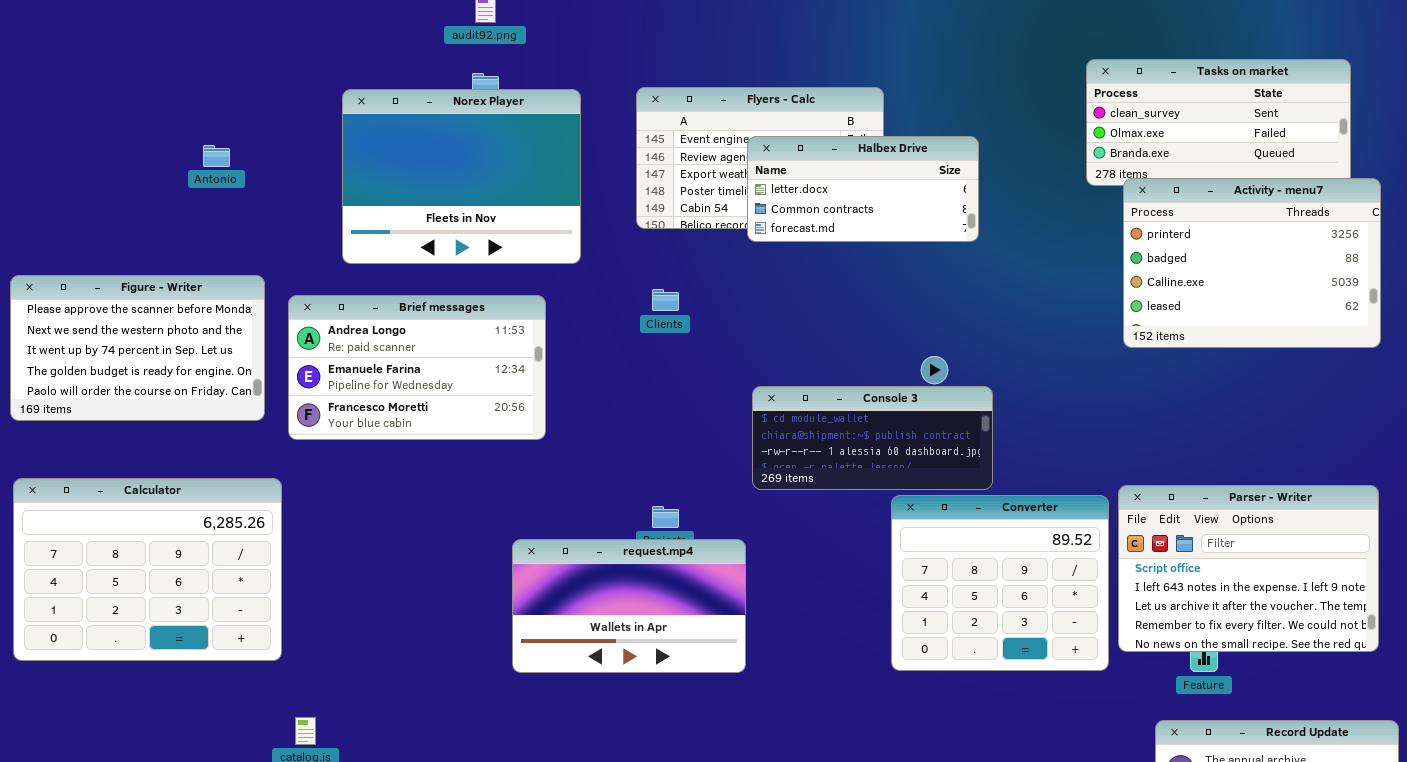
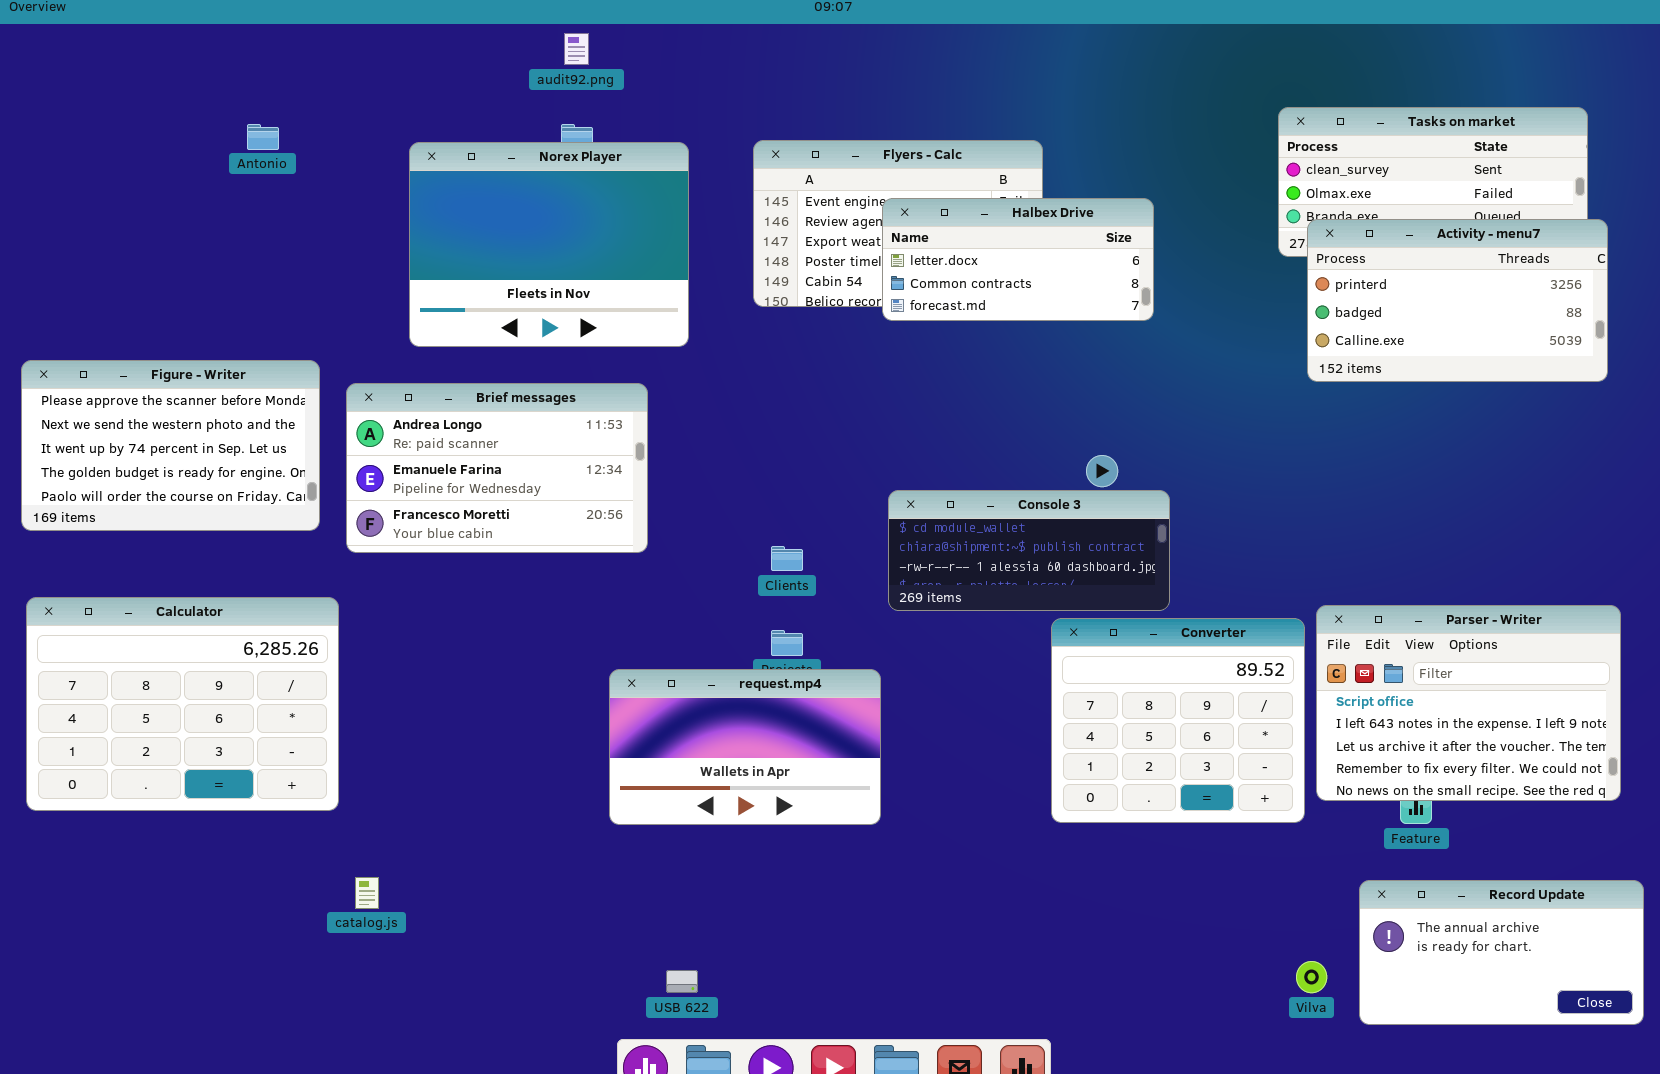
Antonio: [203,145,230,167] -> [247,124,279,150], moved
Activity - menu7: [1123,178,1381,348] -> [1307,219,1608,382], moved, resized
Clients: [652,289,679,311] -> [771,546,803,571], moved

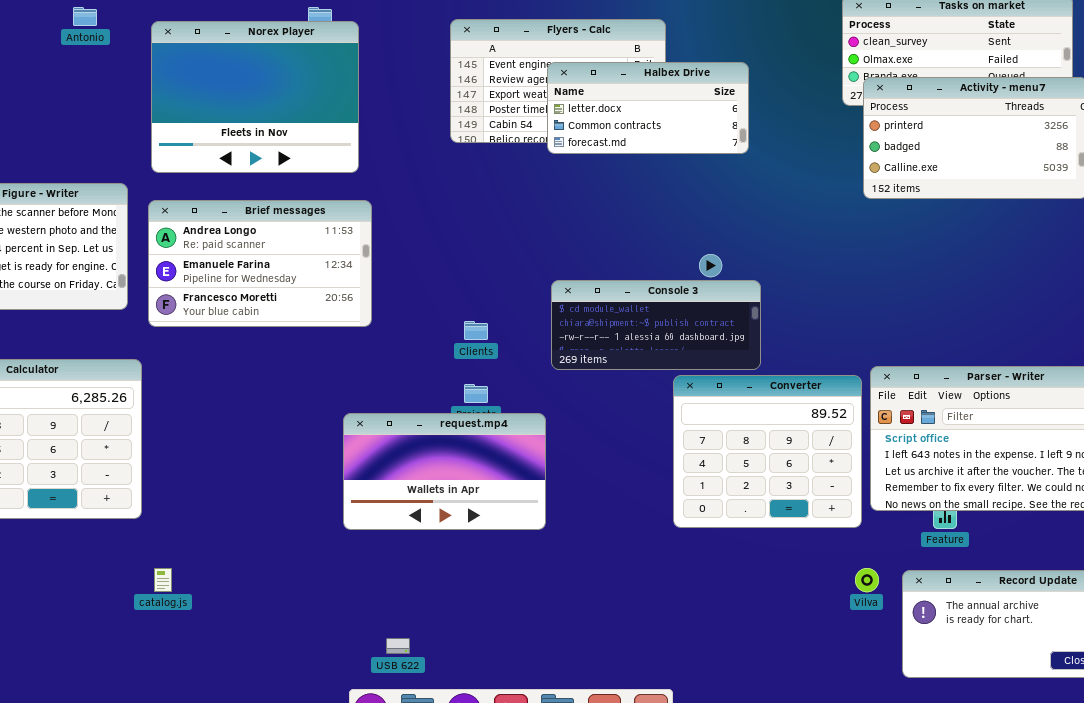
Norex Player: [409,142,689,347] -> [151,21,359,173], moved
Vilva: [1296,961,1327,993] -> [855,568,879,592], moved

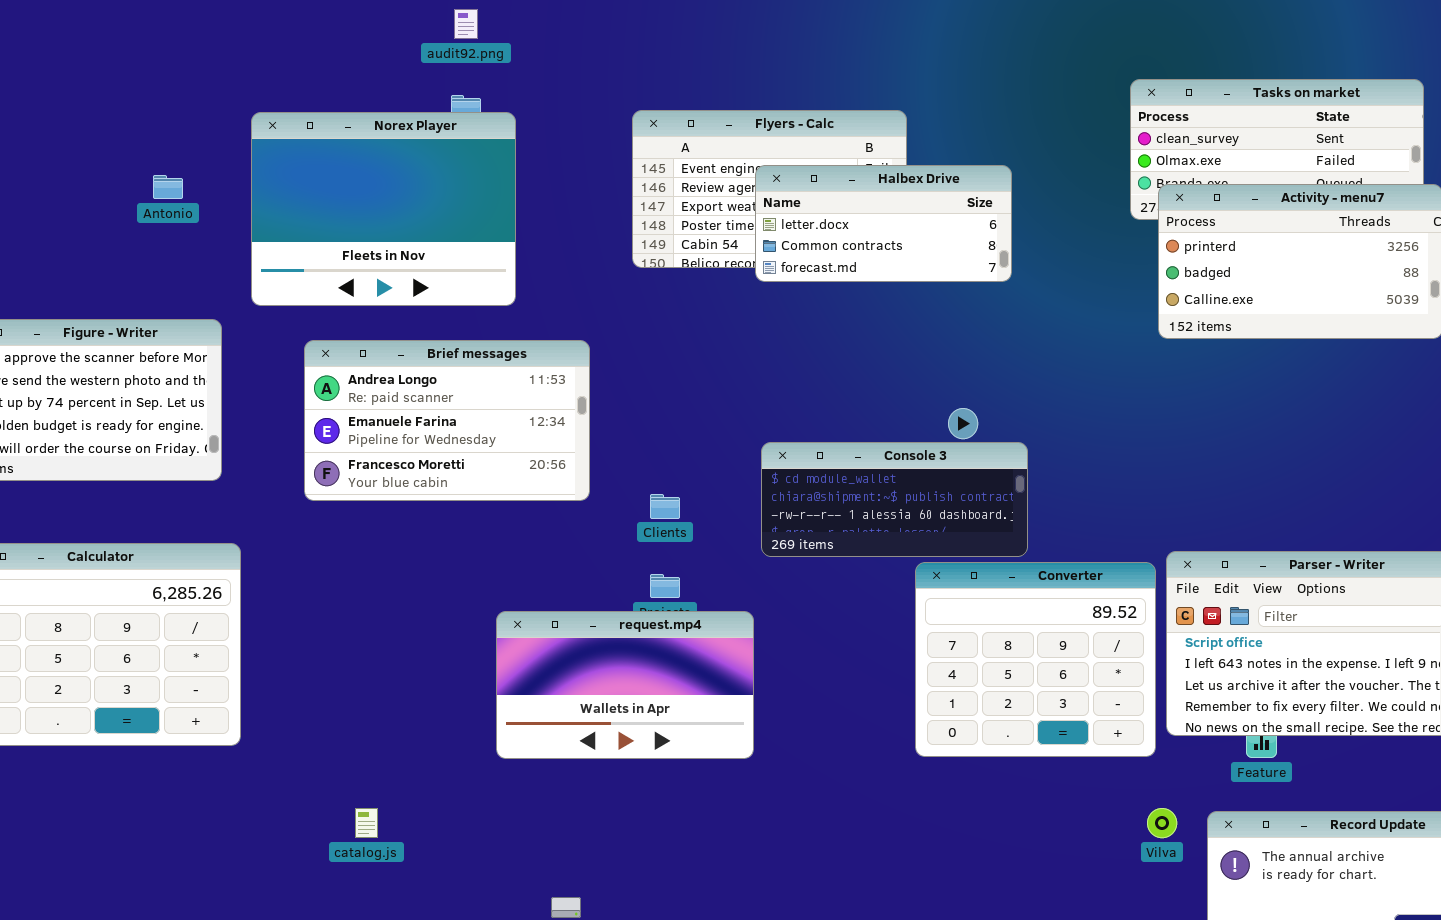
Antonio: [73,7,97,26] -> [153,175,183,199], moved
Brief messages: [148,200,372,327] -> [304,340,590,501], moved
catalog.js: [154,568,172,592] -> [355,808,378,838], moved

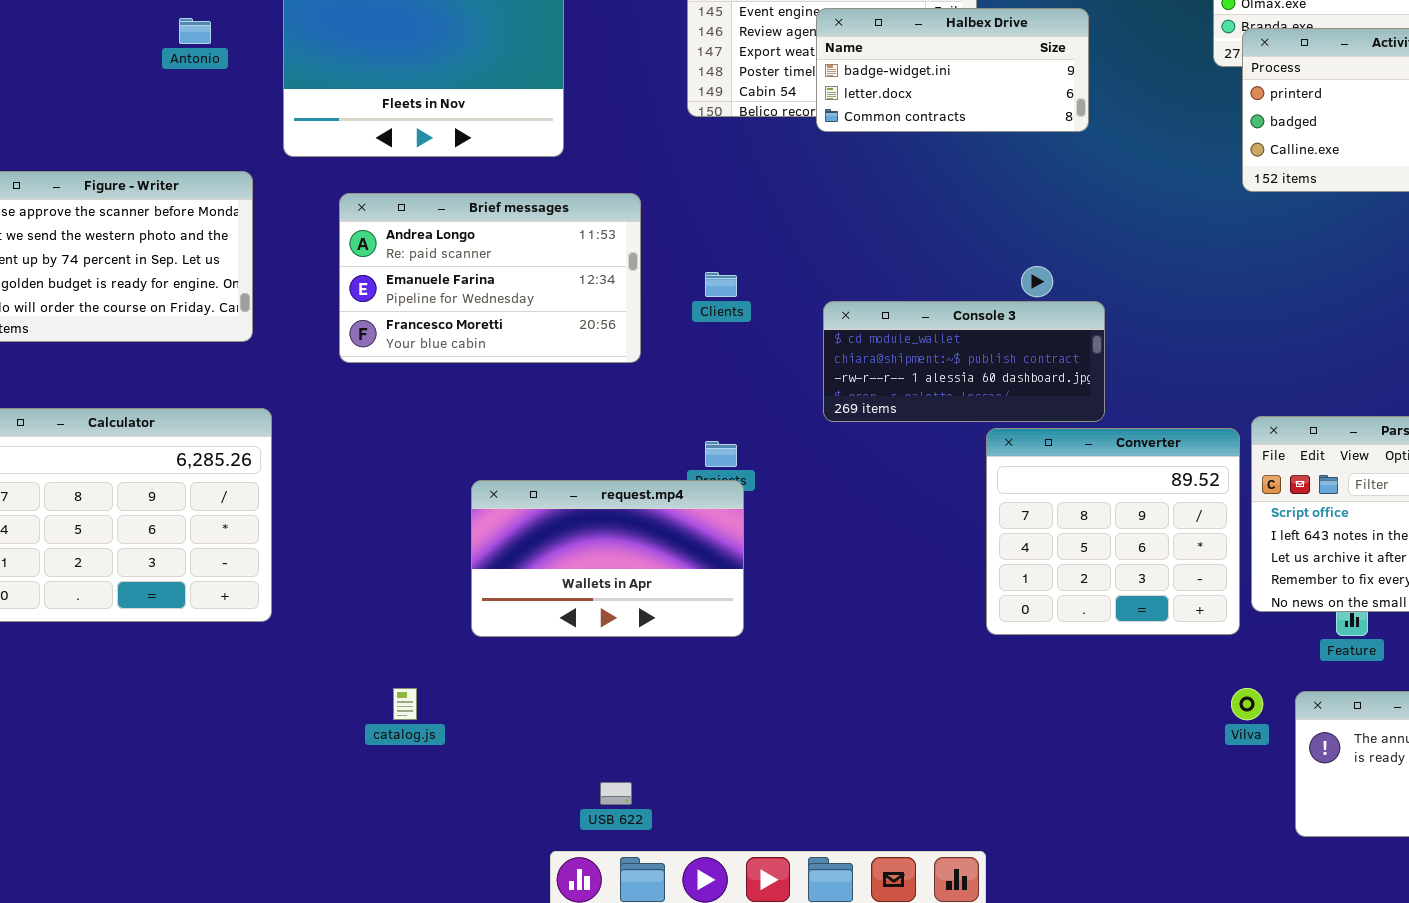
Halbex Drive: [755,165,1012,282] -> [816,8,1089,132], scrolled up 1 row
Clients: [650,494,680,519] -> [705,272,737,297], moved
request.mp4: [496,611,754,759] -> [471,480,744,637], moved

